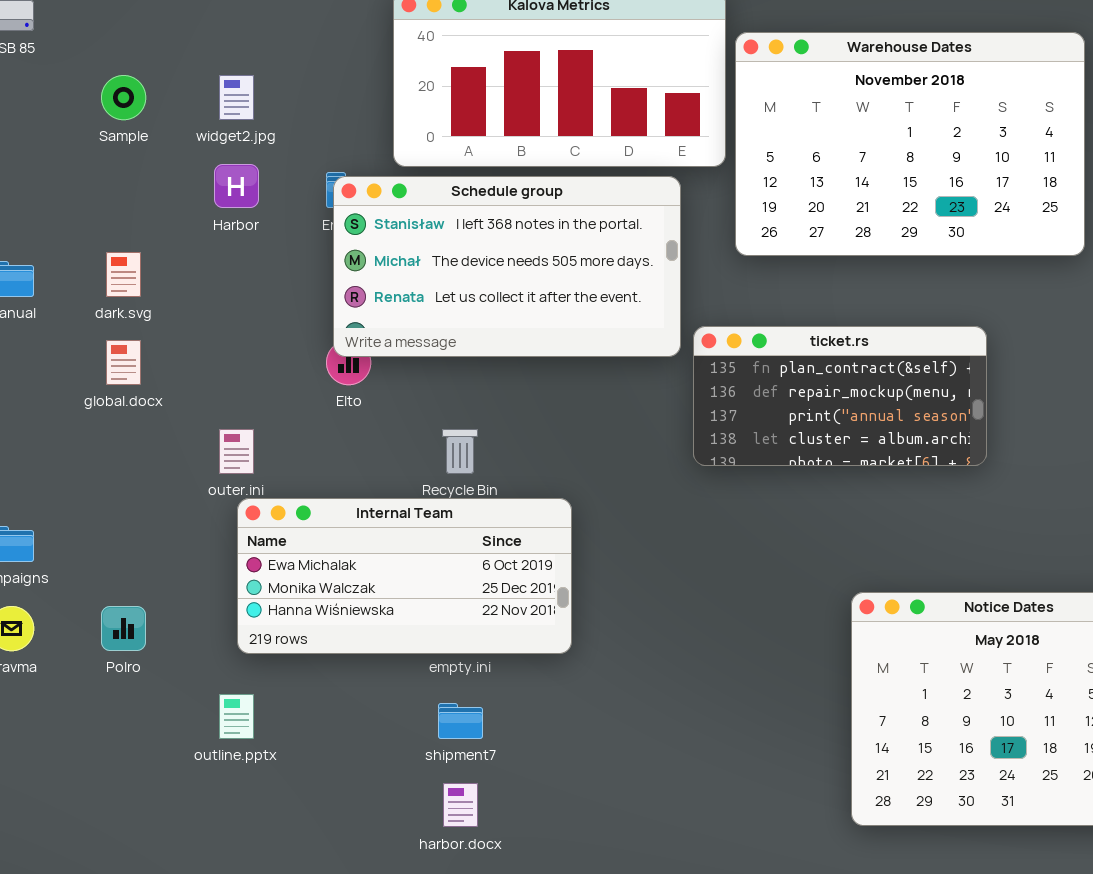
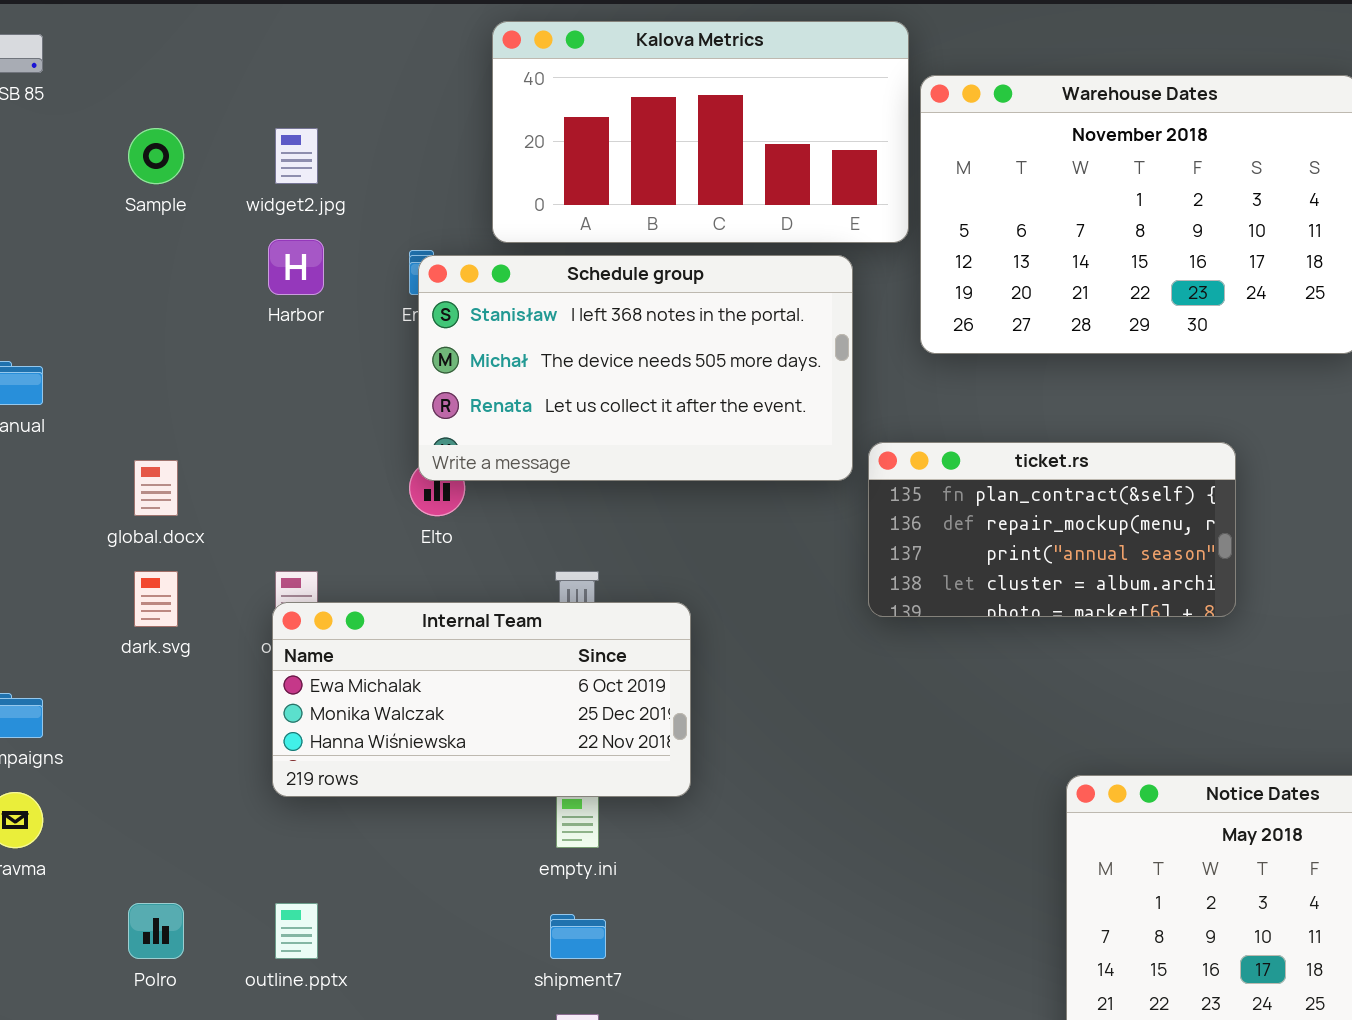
dark.svg: [106,252,141,297] -> [134,571,178,627], moved
Internal Team: [237,498,572,654] -> [272,602,691,797], moved
Polro: [101,606,146,651] -> [128,903,184,959], moved

